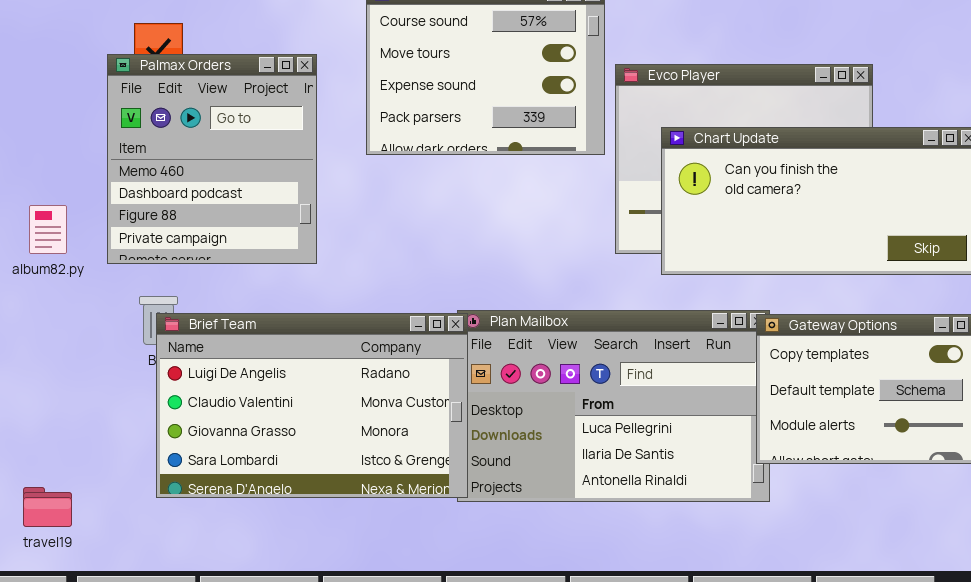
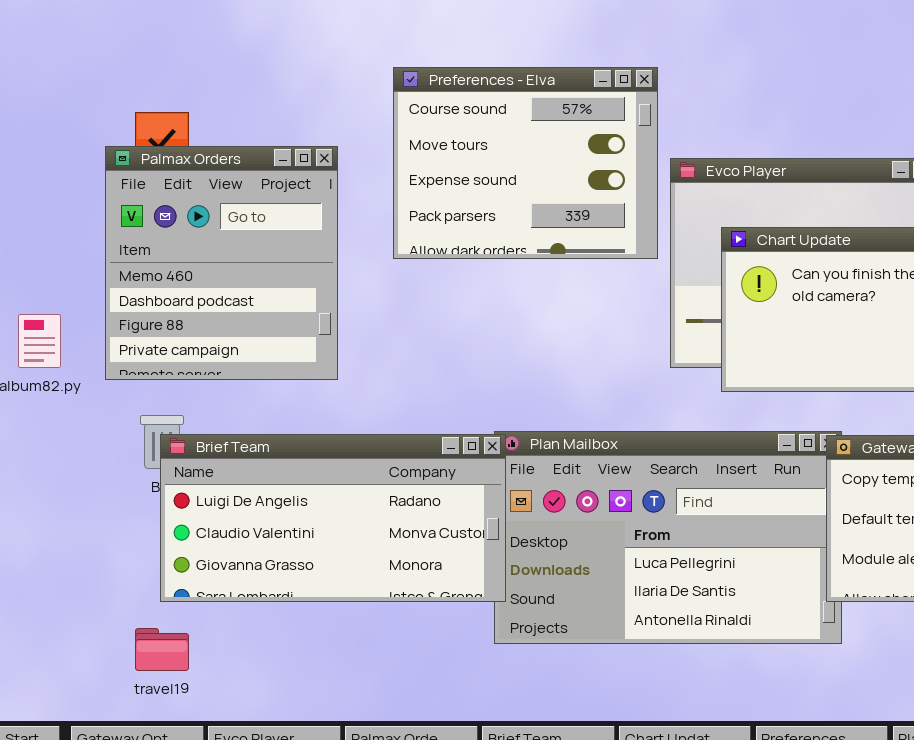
Brief Team: [156,313,468,498] -> [160,434,506,602], resized
travel19: [23,487,72,527] -> [135,628,189,671], moved

